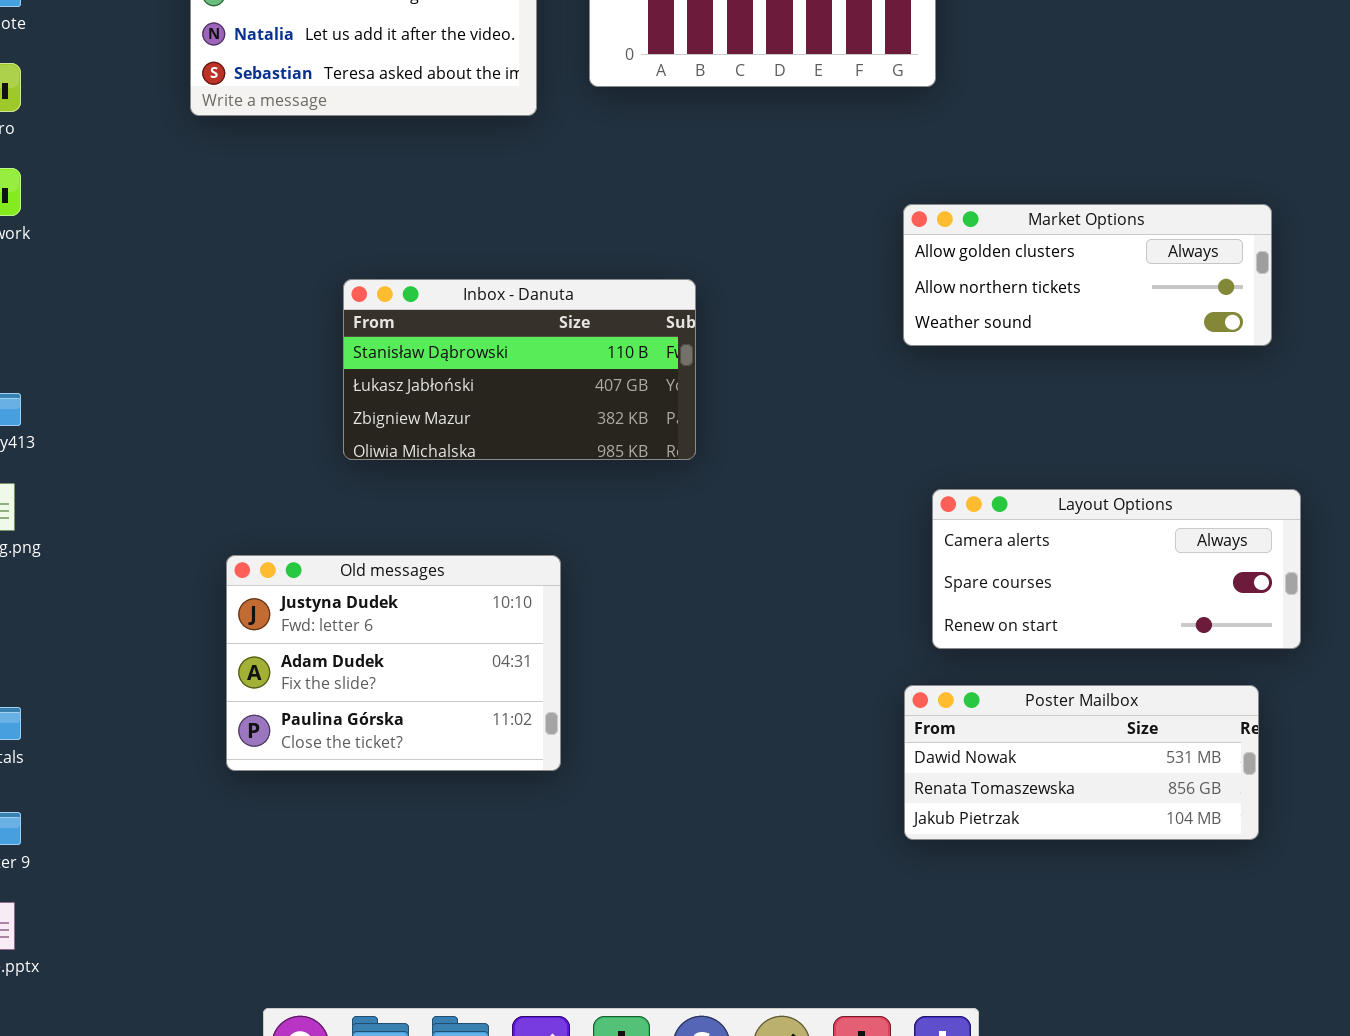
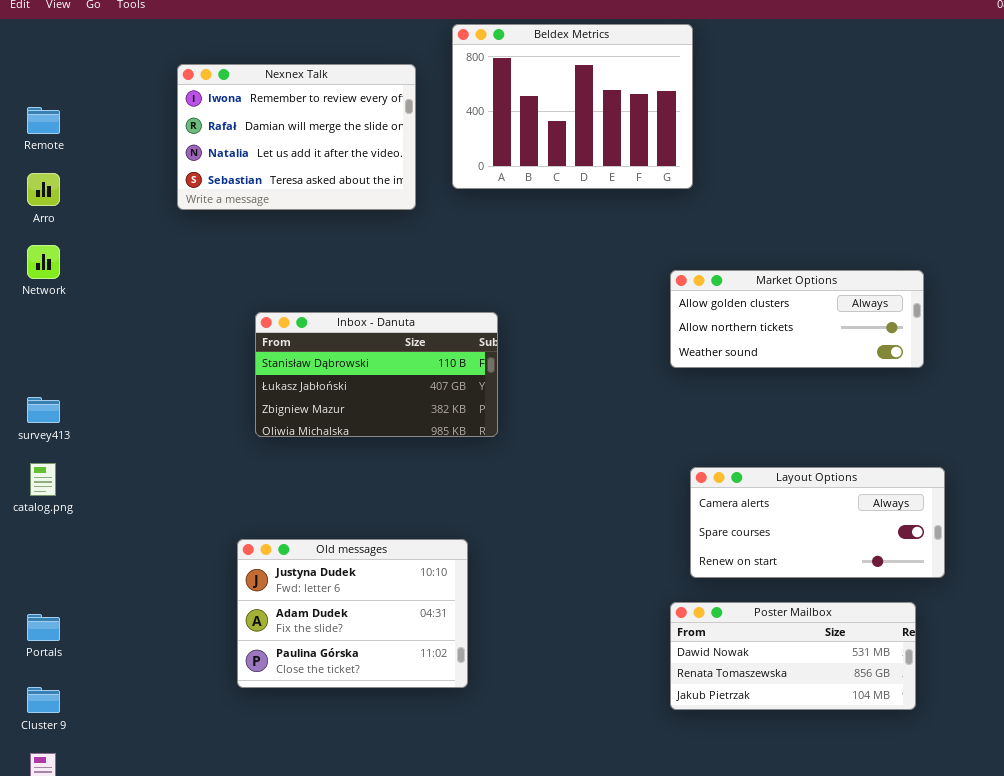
Inbox - Danuta: [343,279,696,460] -> [255,312,498,437], moved
Old messages: [226,555,561,771] -> [237,539,468,688], moved

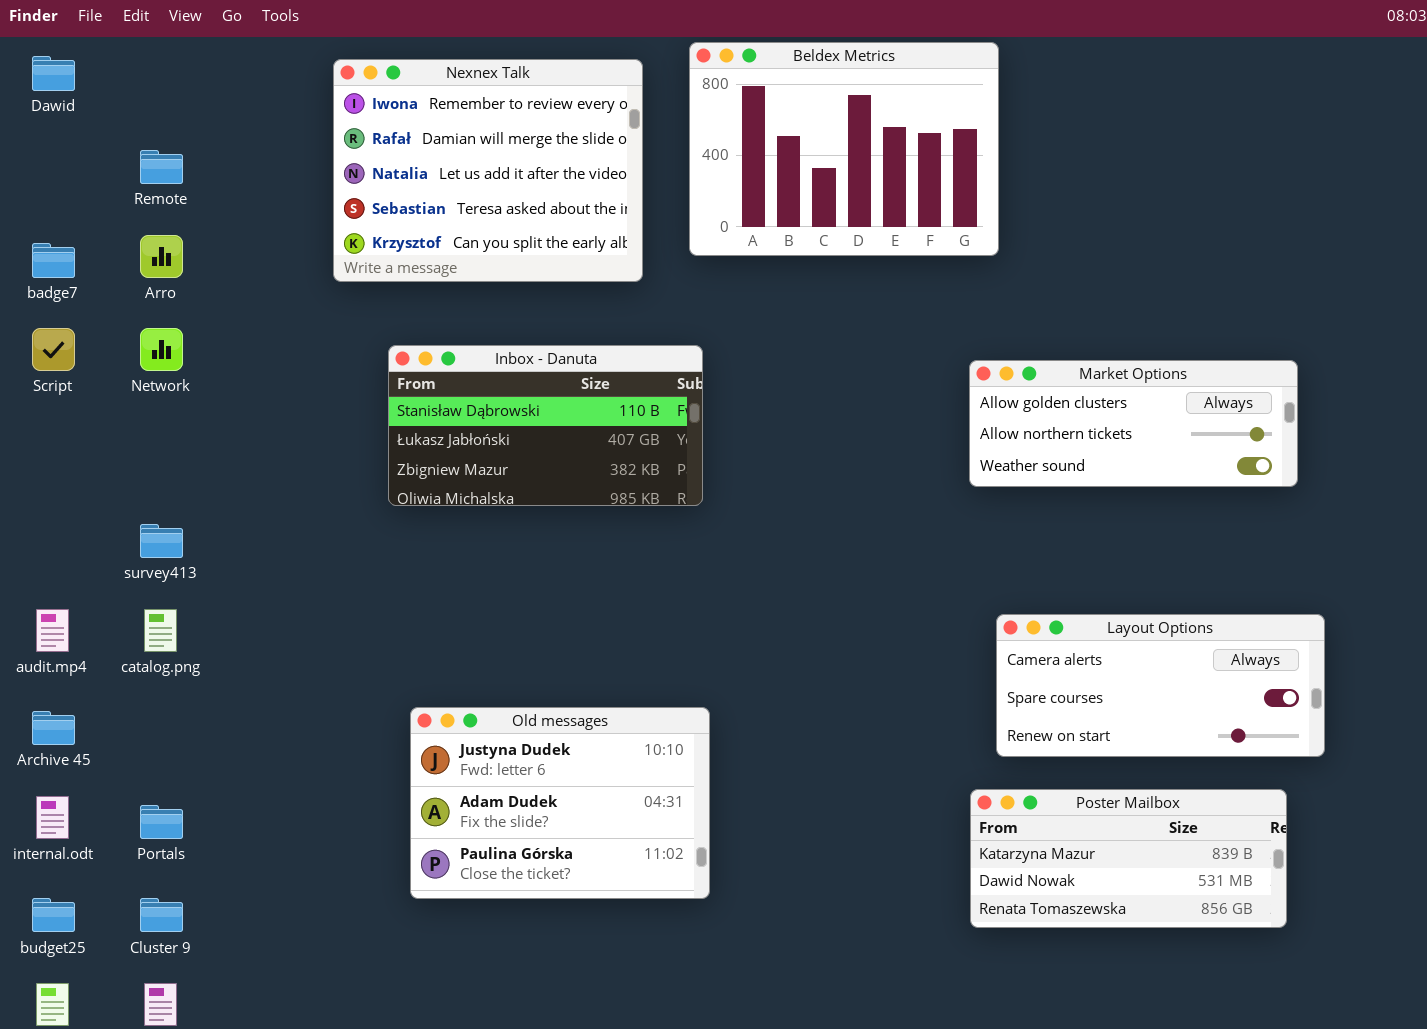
Nexnex Talk: [177,64,416,210] -> [333,59,643,282], resized
Inbox - Danuta: [255,312,498,437] -> [388,345,703,506], moved
Poster Mailbox: [670,602,916,710] -> [970,789,1287,928], scrolled up 1 row

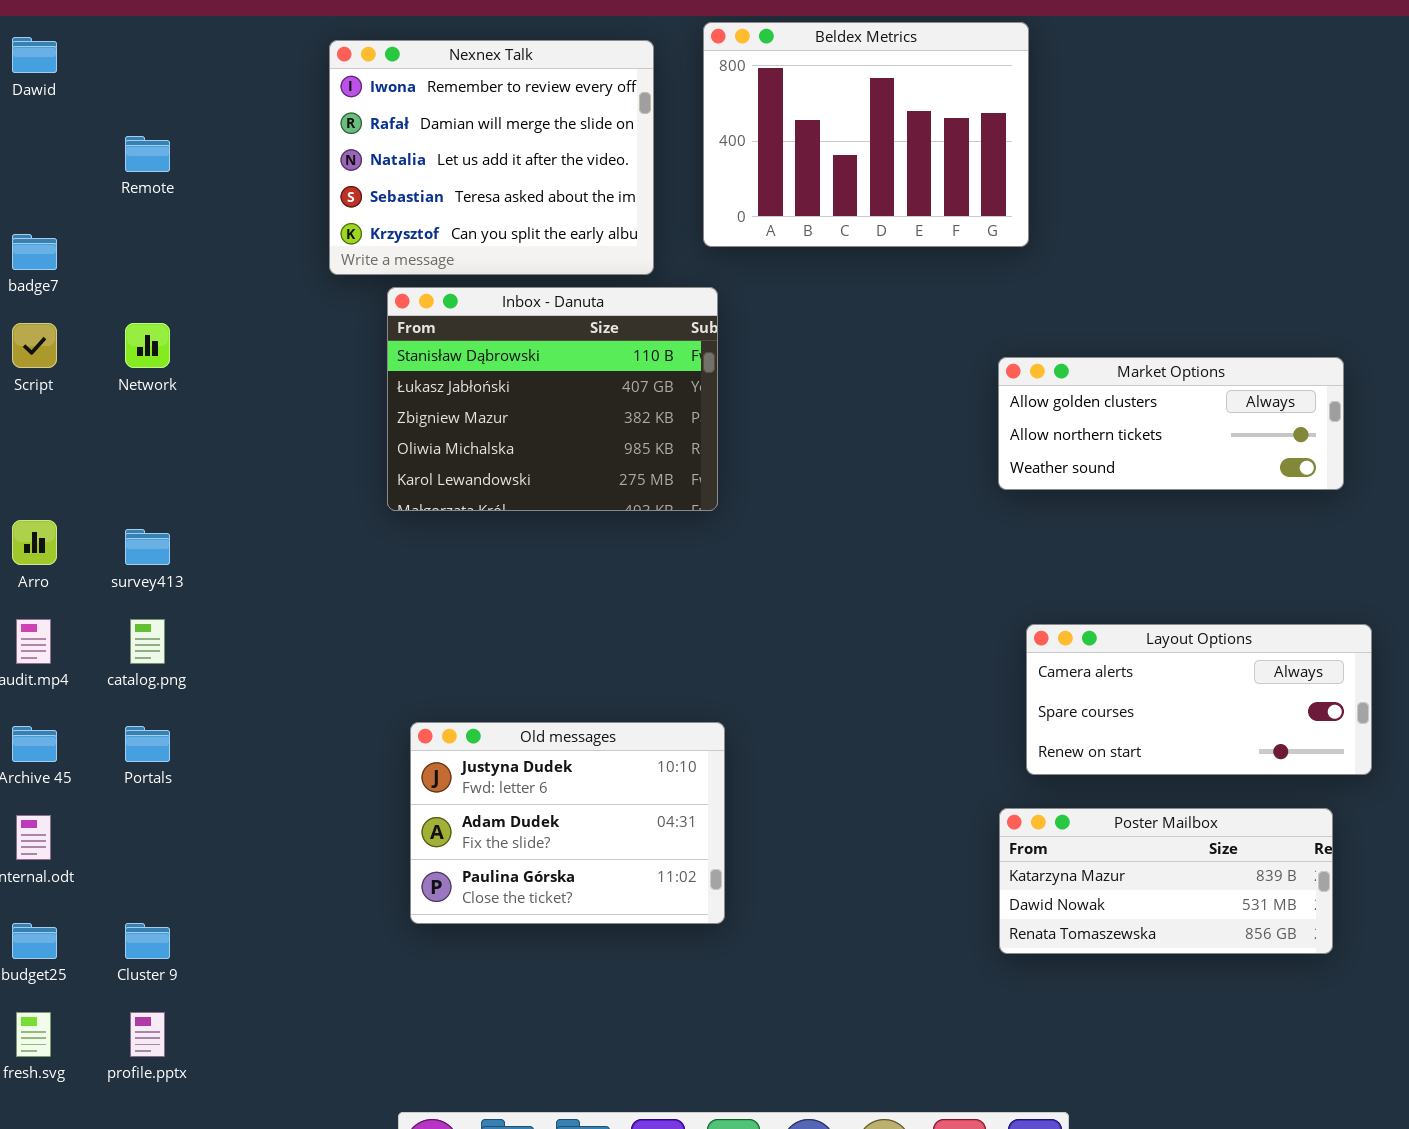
Arro: [140,235,183,278] -> [12,520,57,565], moved
Inbox - Danuta: [388,345,703,506] -> [387,287,718,511], resized
Portals: [140,805,183,839] -> [125,726,170,762], moved

